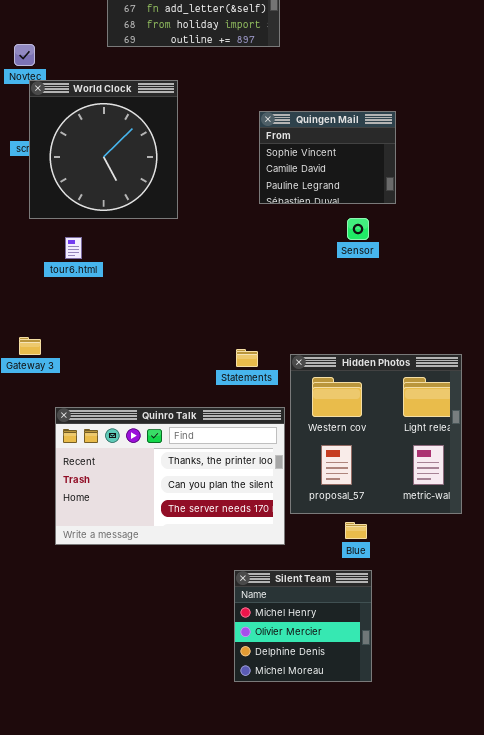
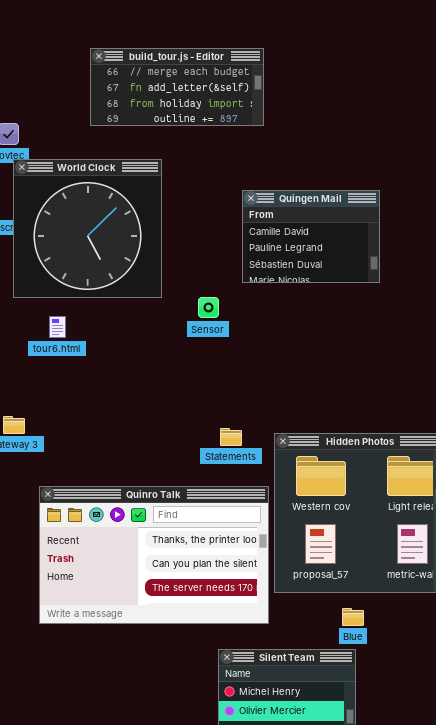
Quingen Mail: [259,111,396,204] -> [242,190,380,283], scrolled down 1 row
Sensor: [347,218,369,240] -> [198,297,219,318], moved
Blue: [345,522,367,539] -> [342,608,364,626], moved

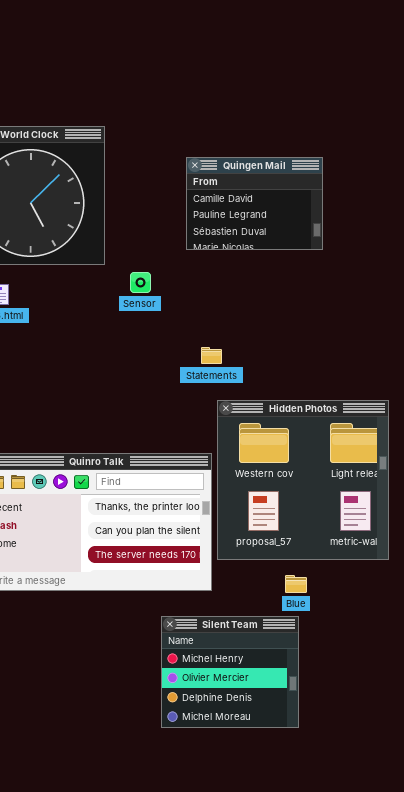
build_tour.js - Editor: [90,48,264,126] -> none, closed
Sensor: [198,297,219,318] -> [130,272,151,293], moved
Statements: [220,428,242,446] -> [201,347,222,364], moved

